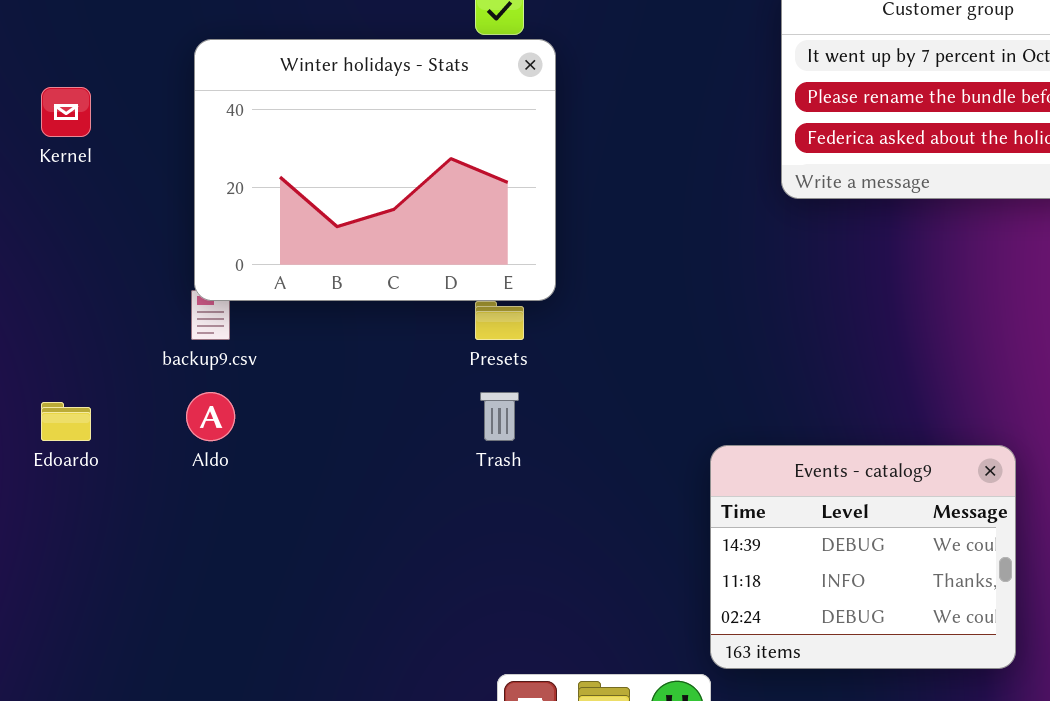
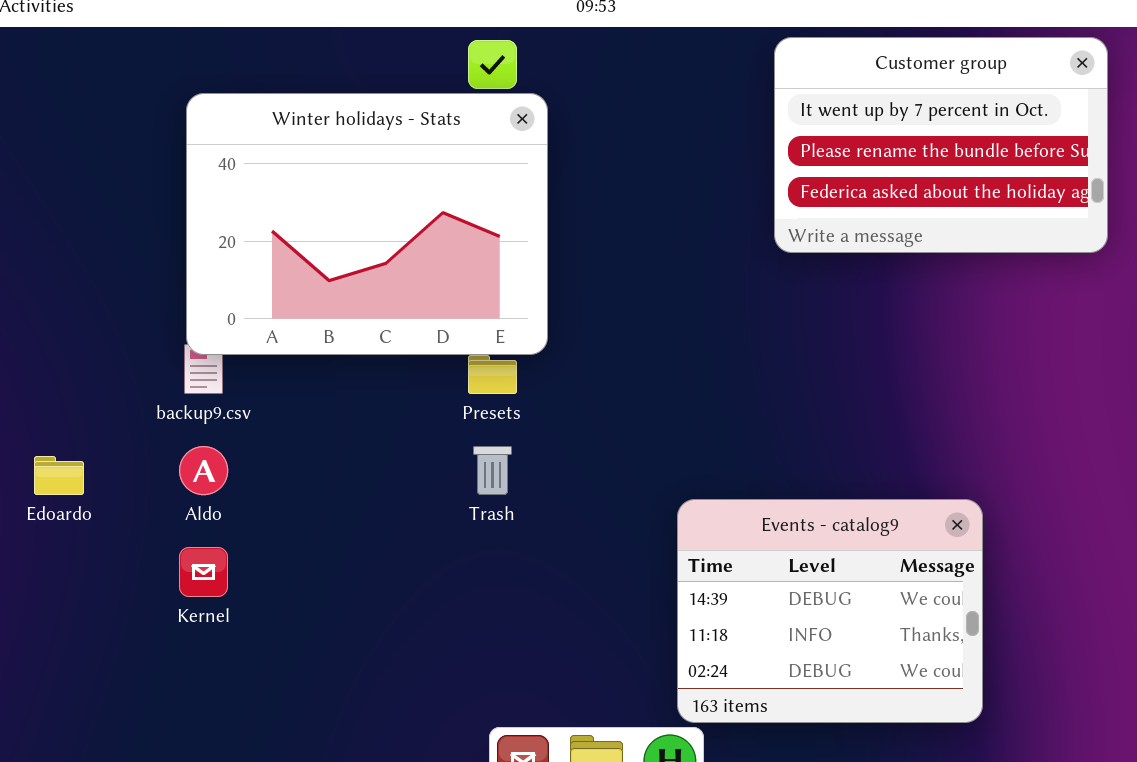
Kernel: [41,87,91,137] -> [179,547,228,597], moved
Events - catalog9: [710,445,1016,669] -> [677,499,983,723], moved

